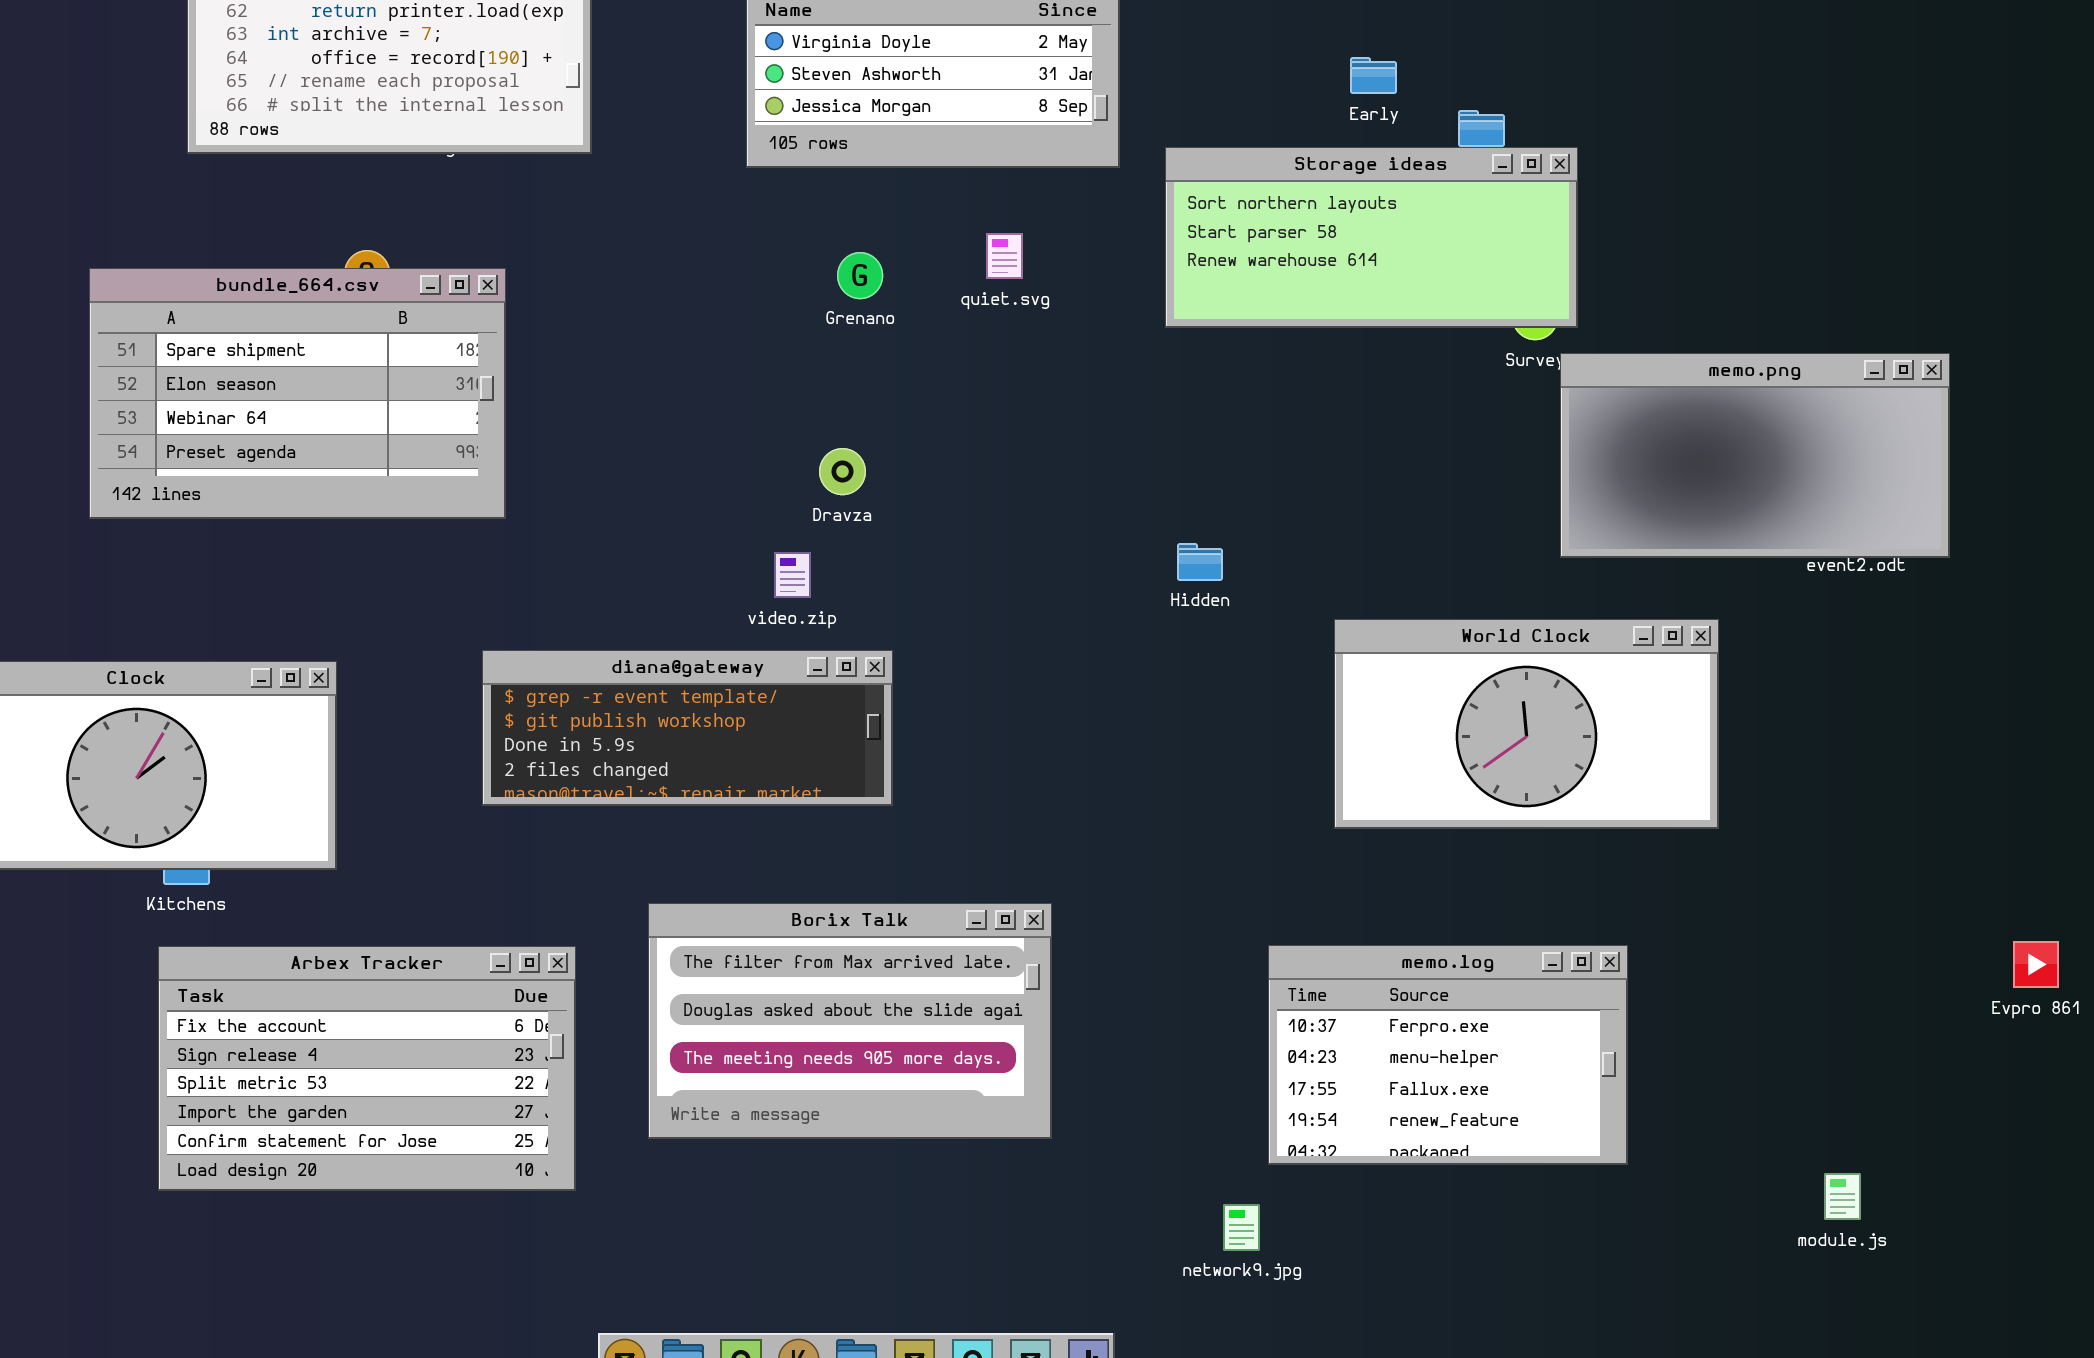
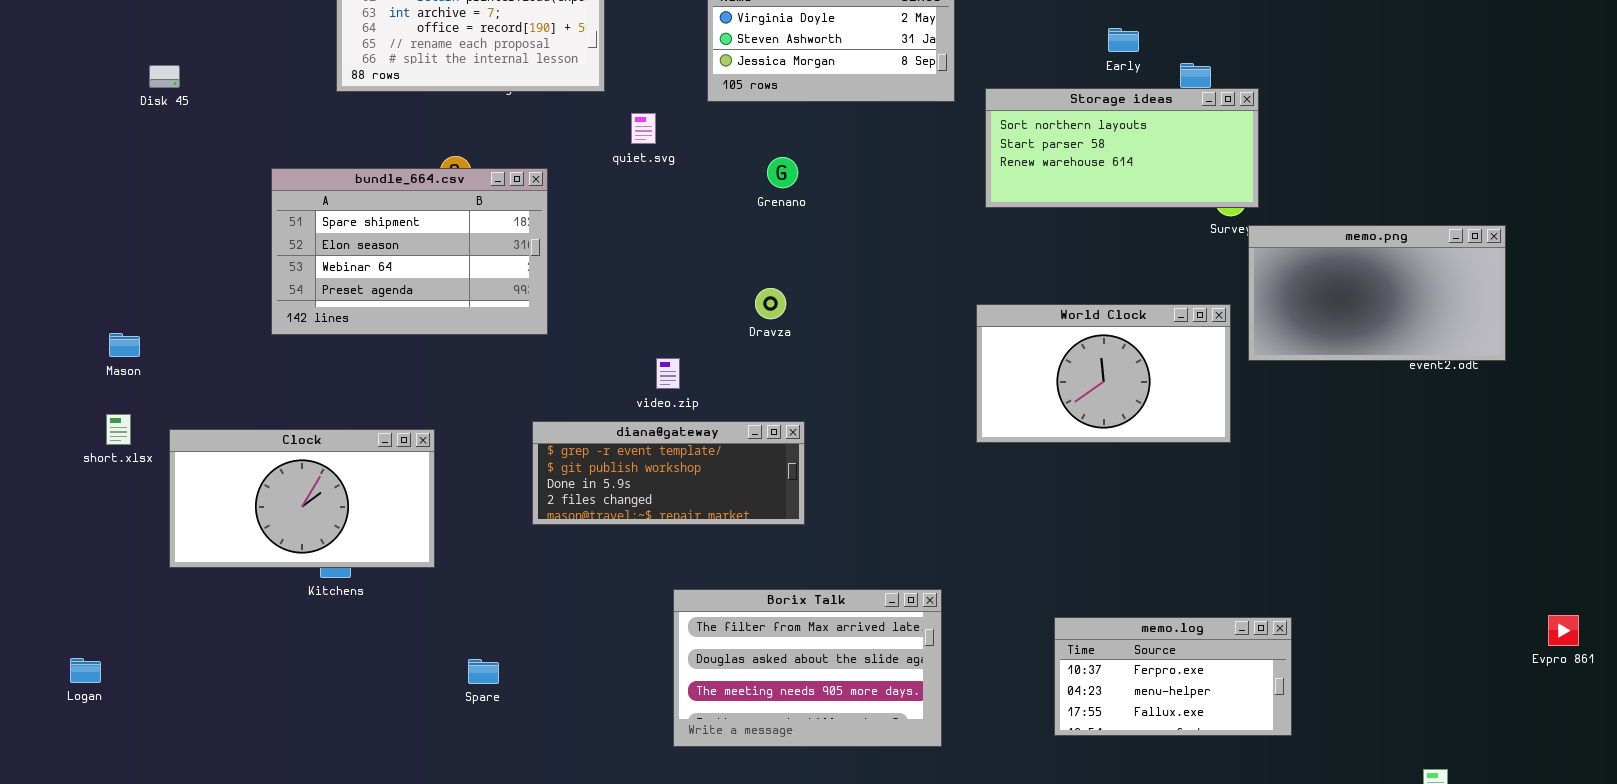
quiet.svg: [986,233,1023,279] -> [631,113,656,144], moved
video.zip: [774,552,811,598] -> [656,358,680,389], moved
World Clock: [1334,619,1719,829] -> [976,304,1231,443], moved
Borix Talk: [648,903,1052,1139] -> [673,589,942,747], moved
memo.log: [1268,945,1628,1165] -> [1054,617,1292,736], resized
Arbex Tracker: [158,946,576,1191] -> none, closed

